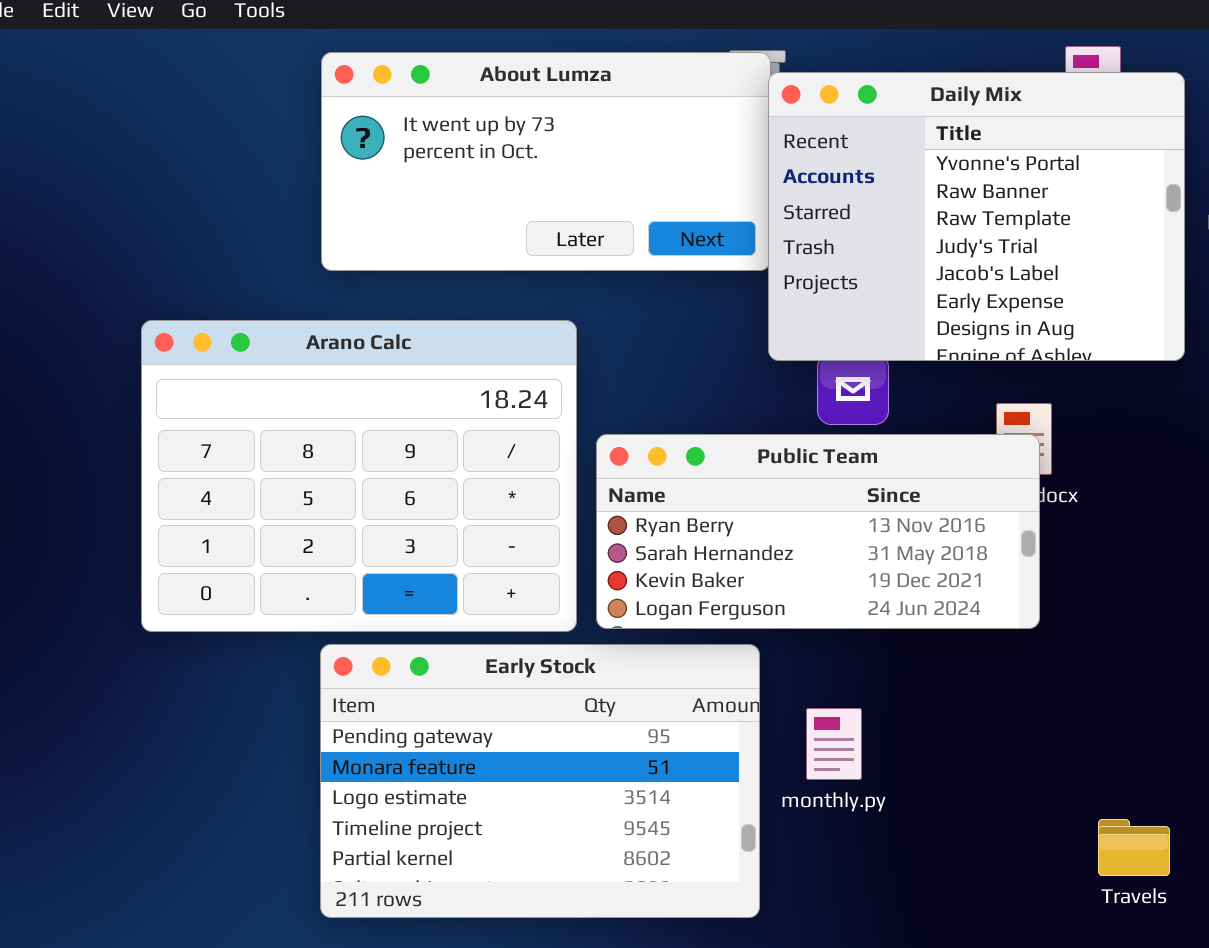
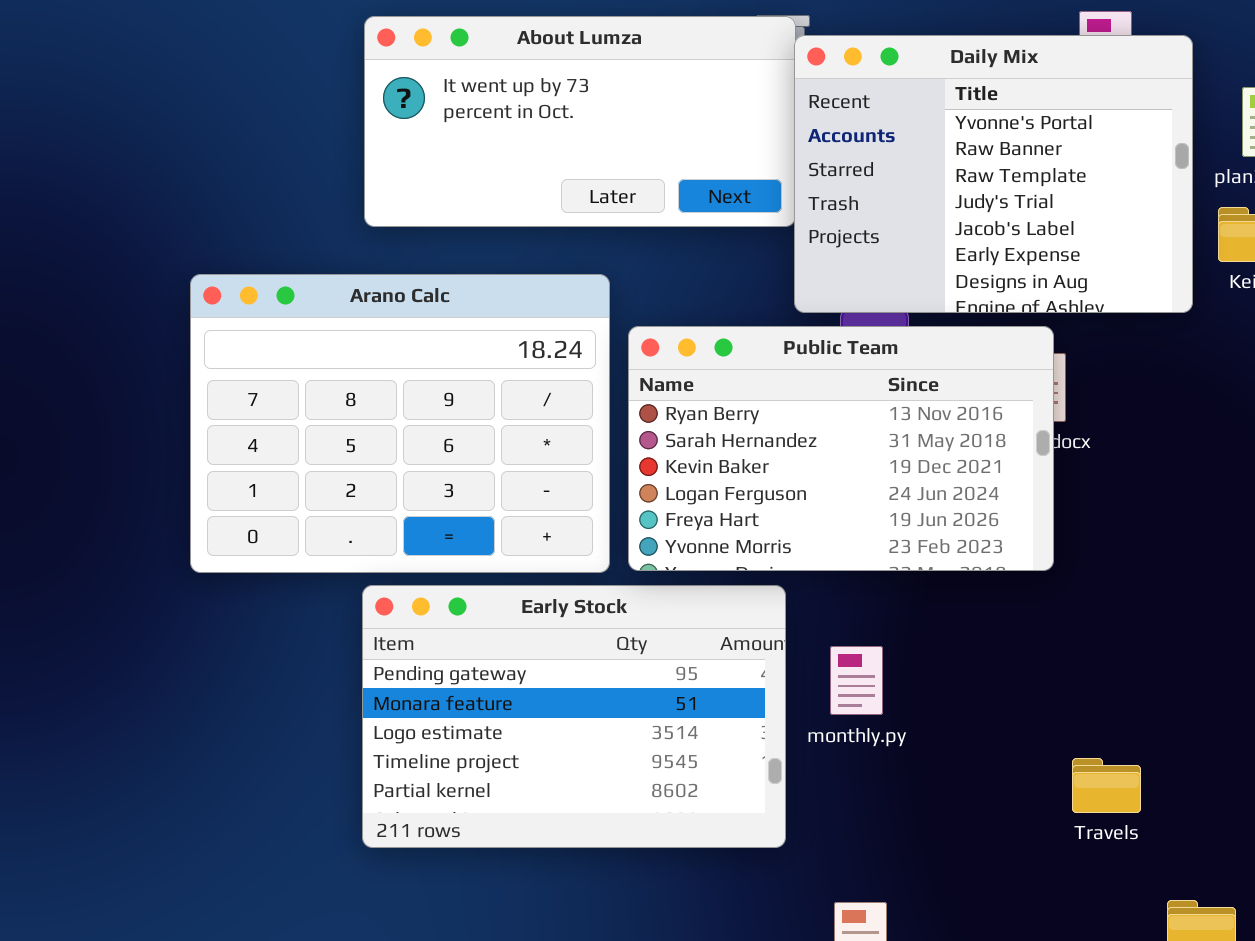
Public Team: [596,434,1040,629] -> [628,326,1054,571], resized
Travels: [1098,819,1170,876] -> [1072,758,1141,813], moved

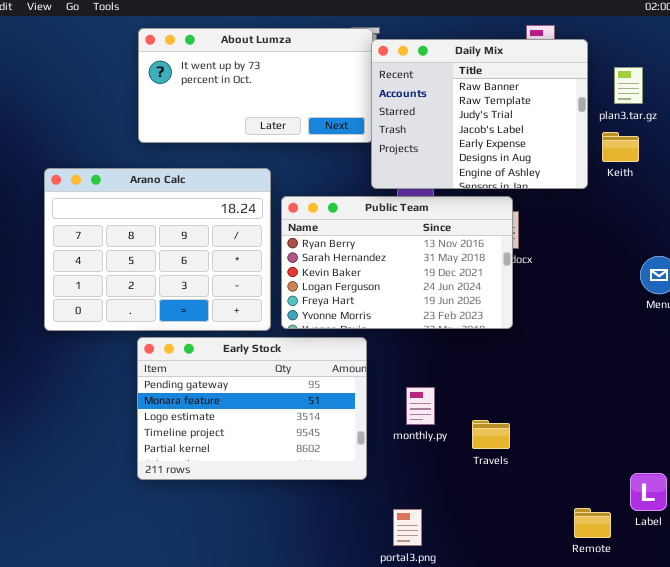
Daily Mix: [794,35,1193,313] -> [371,39,588,189], scrolled down 1 row
monthly.py: [830,646,883,715] -> [406,387,435,425], moved
Travels: [1072,758,1141,813] -> [472,420,510,449], moved

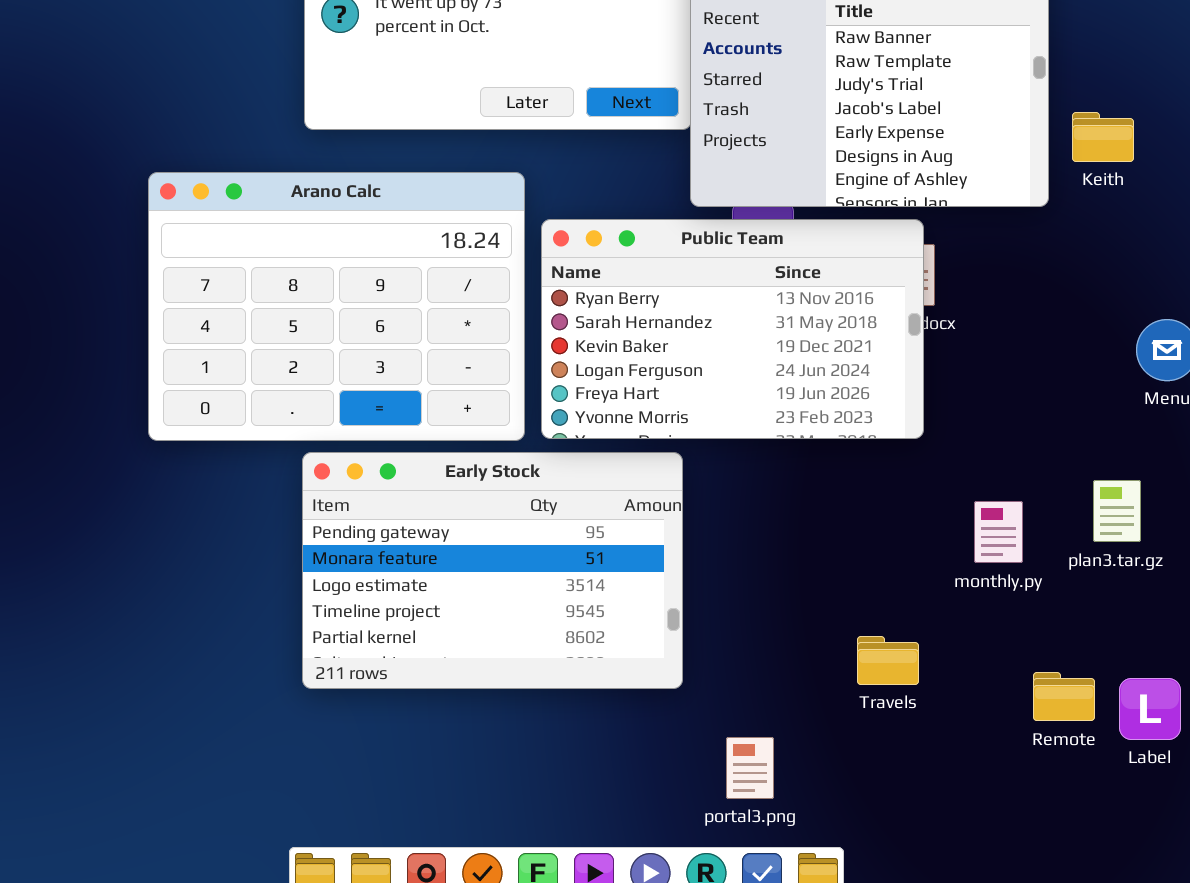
plan3.tar.gz: [614,67,643,104] -> [1093,480,1141,542], moved
monthly.py: [406,387,435,425] -> [974,501,1023,563], moved
Travels: [472,420,510,449] -> [857,636,919,685], moved
Remote: [574,508,611,538] -> [1033,672,1095,721], moved

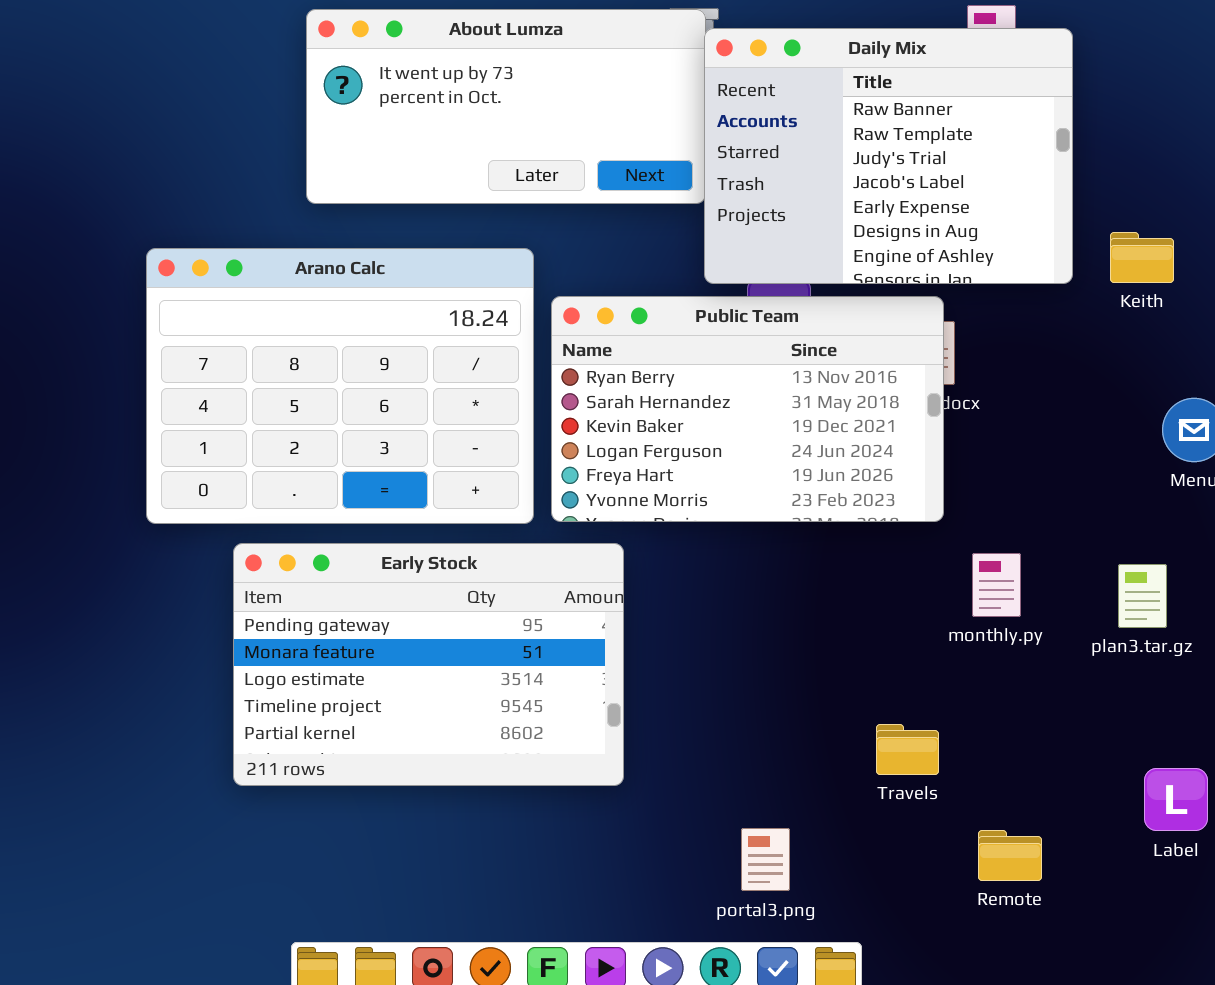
Keith: [1072,112,1134,162] -> [1110,232,1174,283], moved
Early Stock: [302,452,683,689] -> [233,543,624,786], moved
monthly.py: [974,501,1023,563] -> [972,553,1021,617], moved
Remote: [1033,672,1095,721] -> [978,830,1042,881], moved

